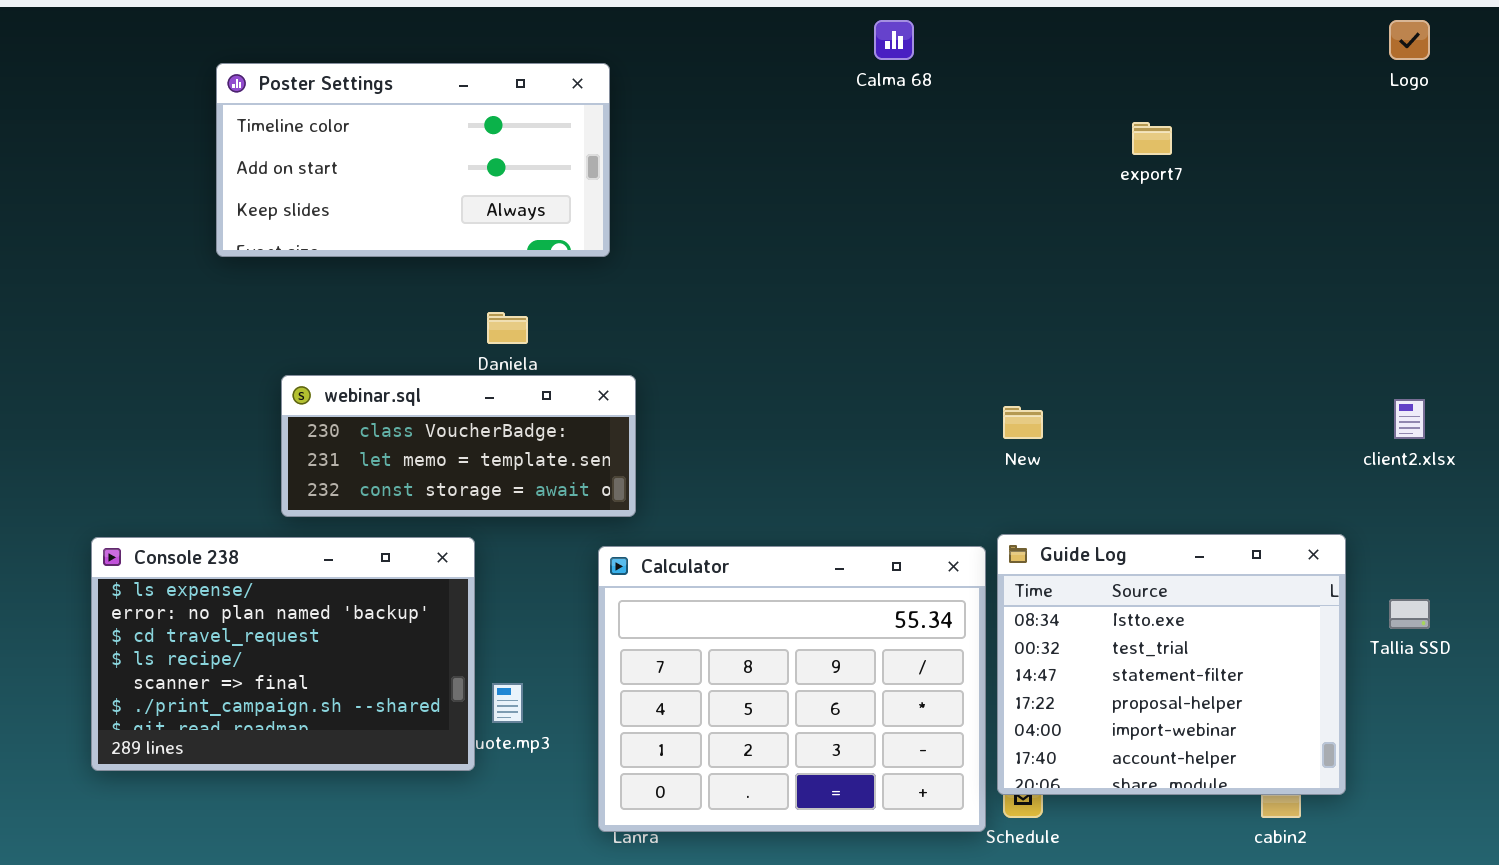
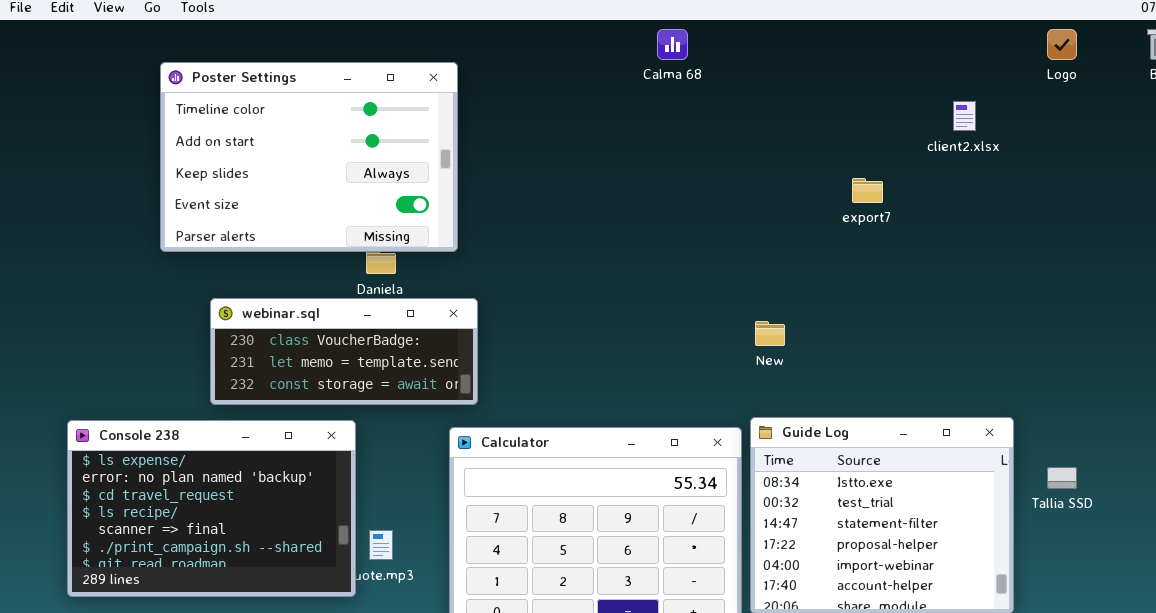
Poster Settings: [216,63,610,257] -> [160,62,458,252], resized
export7: [1132,122,1172,155] -> [852,178,883,203], moved
client2.xlsx: [1394,399,1425,439] -> [953,101,976,131], moved

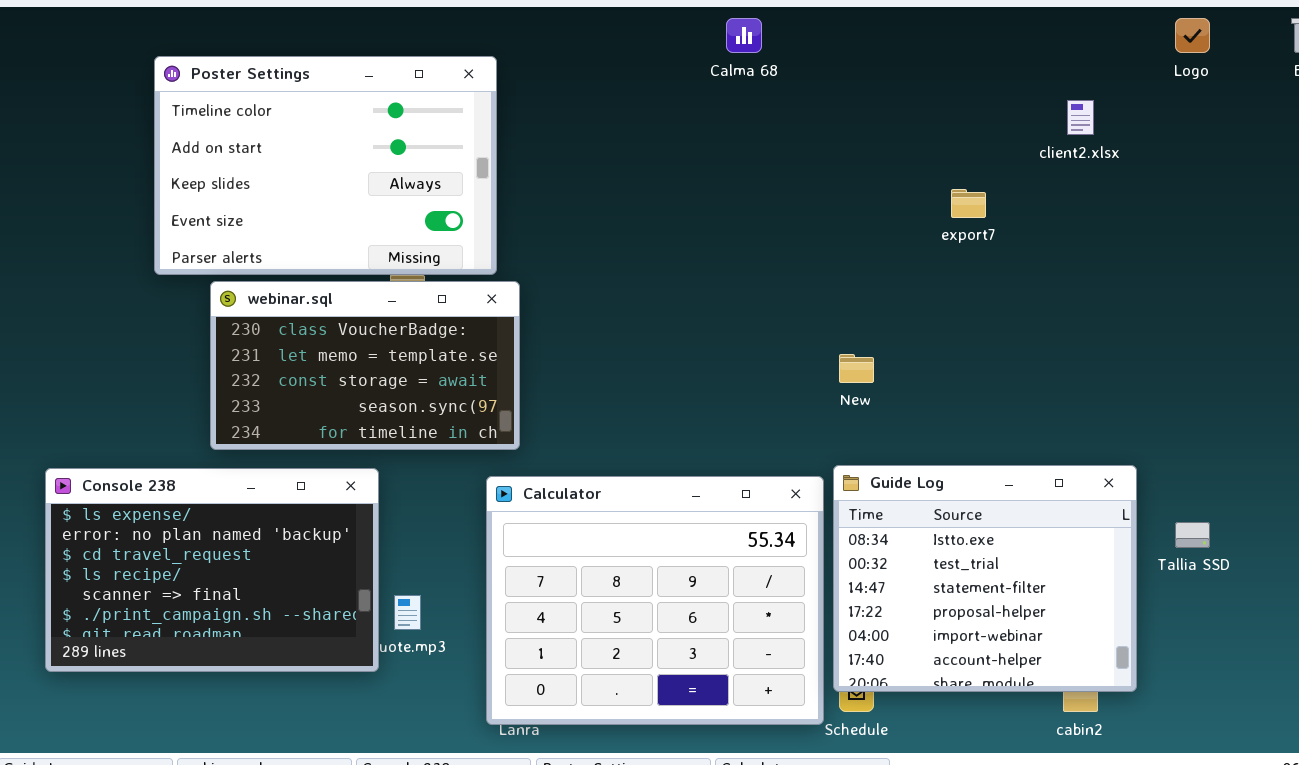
webinar.sql: [210,298,478,405] -> [210,281,520,450], resized

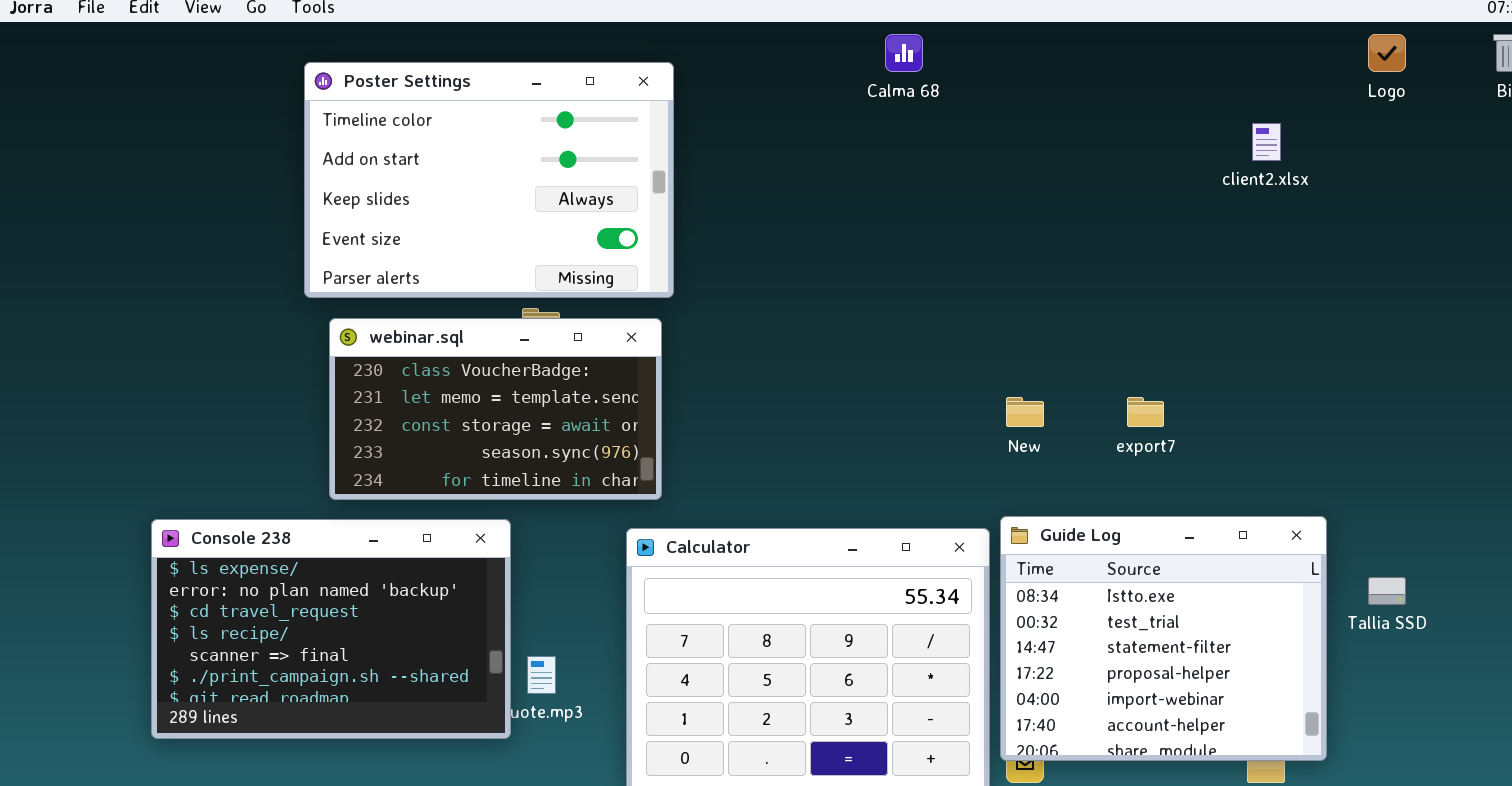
Poster Settings: [154,56,497,275] -> [304,62,674,298], moved
export7: [951,189,986,218] -> [1127,397,1164,427], moved

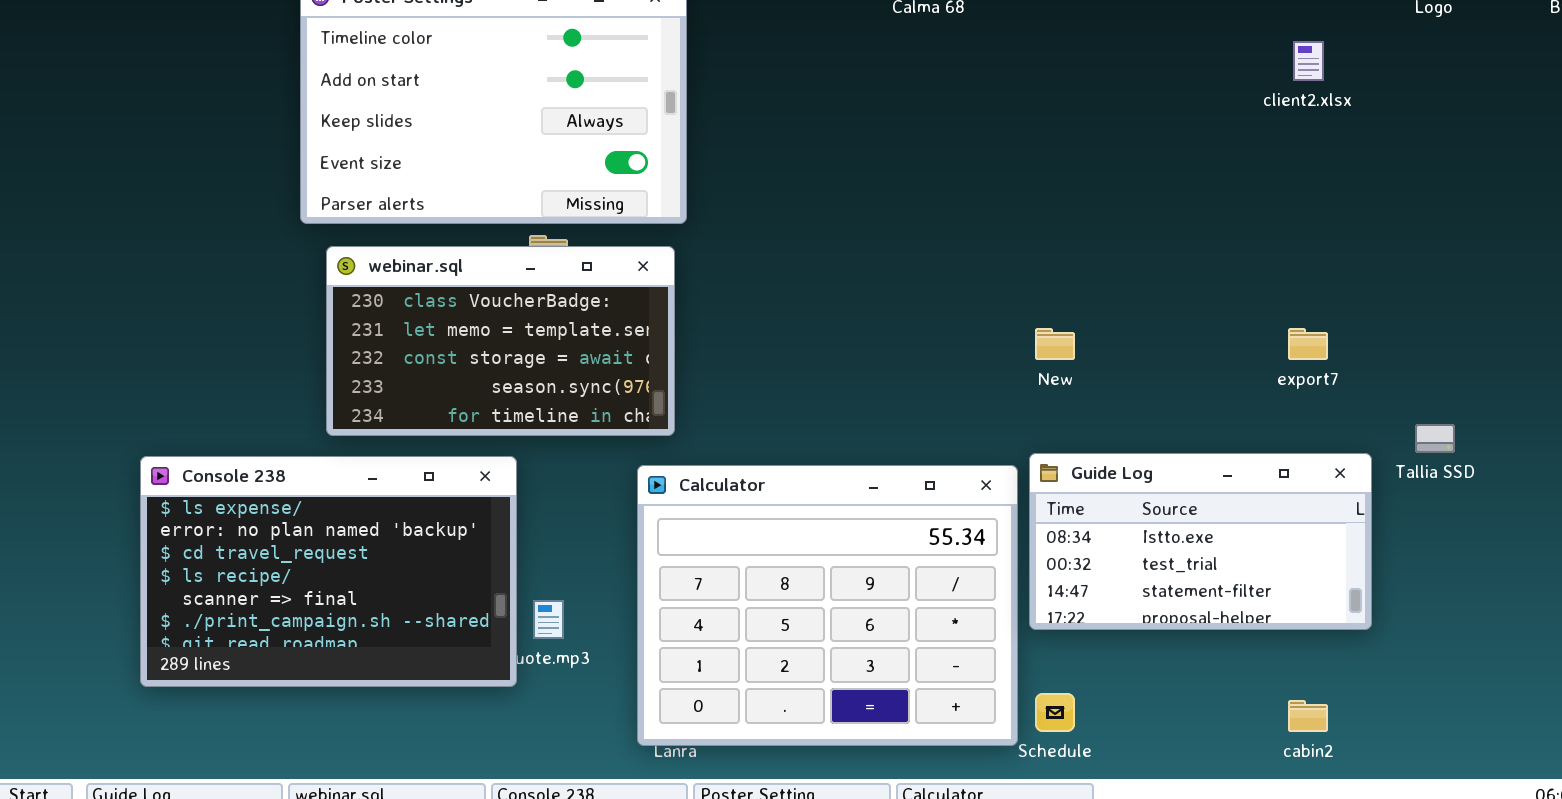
export7: [1127,397,1164,427] -> [1288,328,1328,360], moved
Guide Log: [1000,516,1327,761] -> [1029,453,1372,630], resized
Tallia SSD: [1368,577,1406,605] -> [1415,424,1455,453], moved

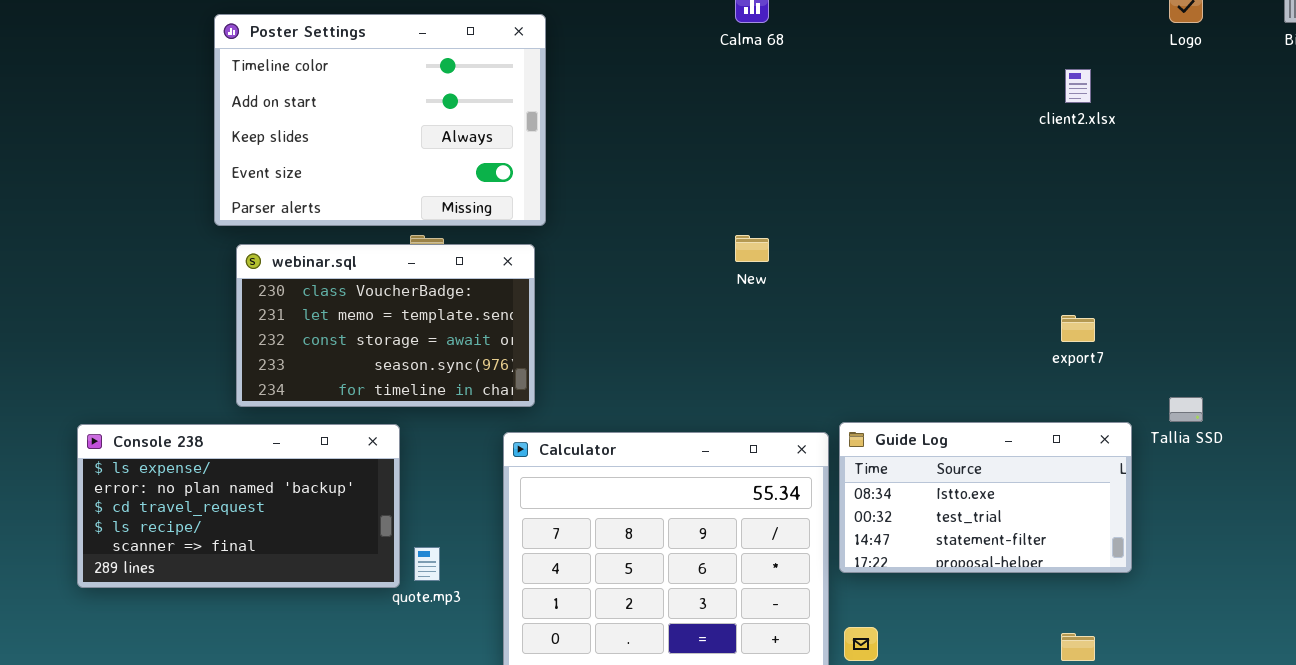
New: [1035,328,1075,360] -> [735,235,769,262], moved
Console 238: [140,456,517,687] -> [77,424,400,588], resized

